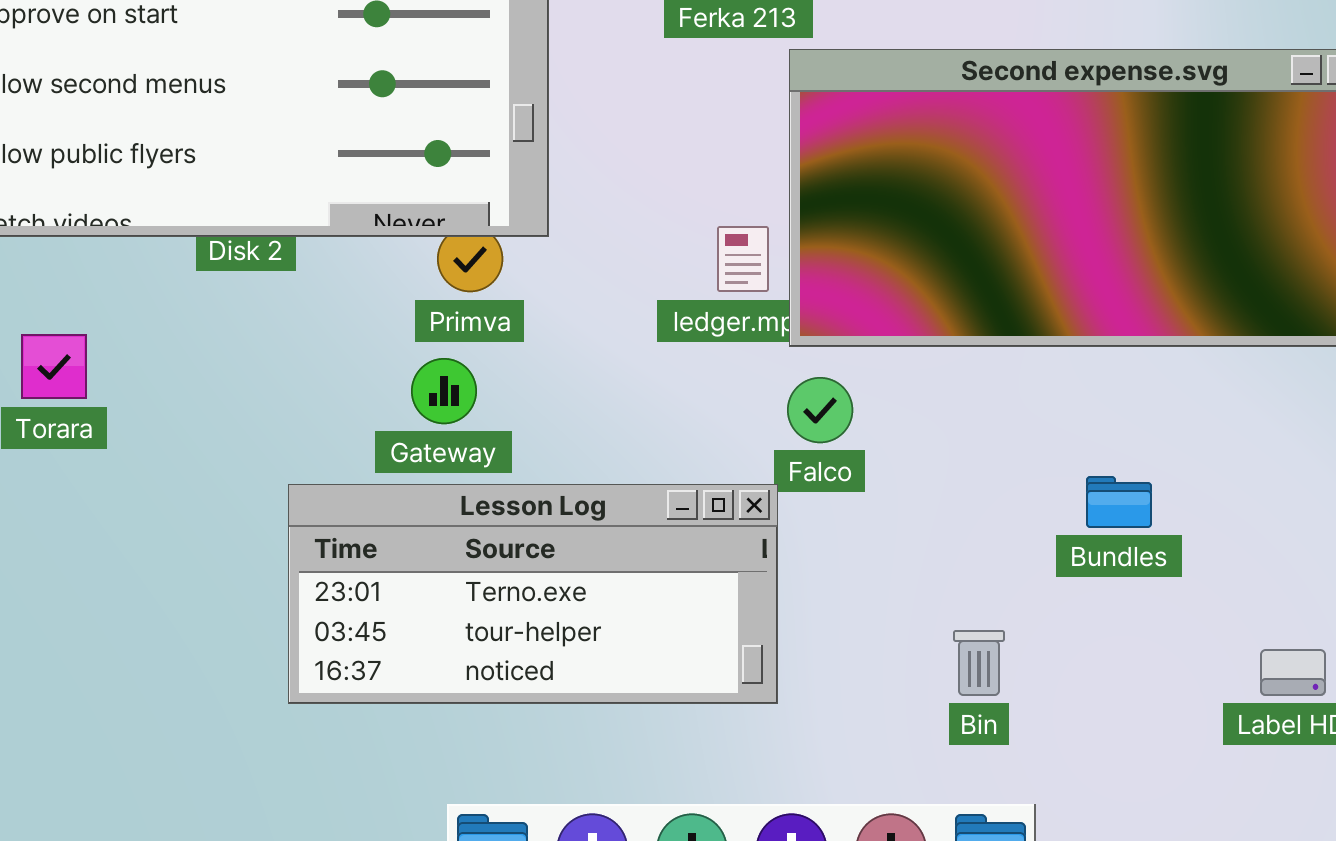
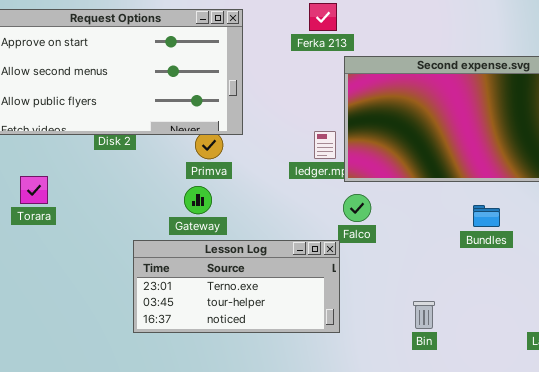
Bundles: [1086,476,1152,528] -> [473,205,500,227], moved

